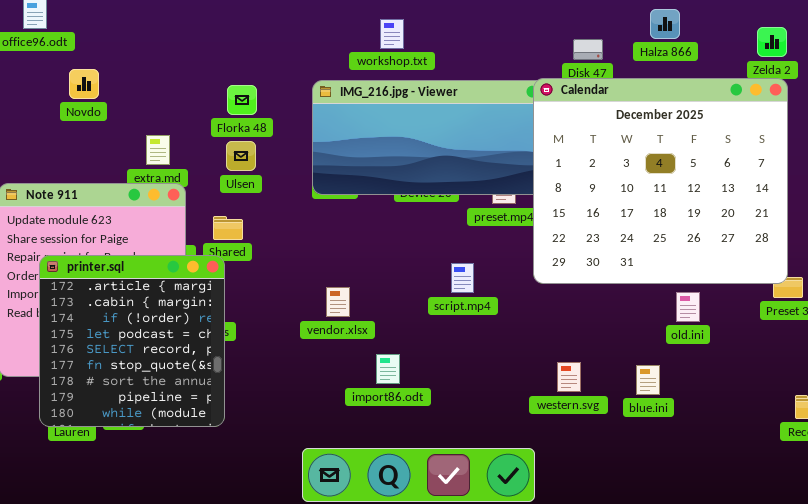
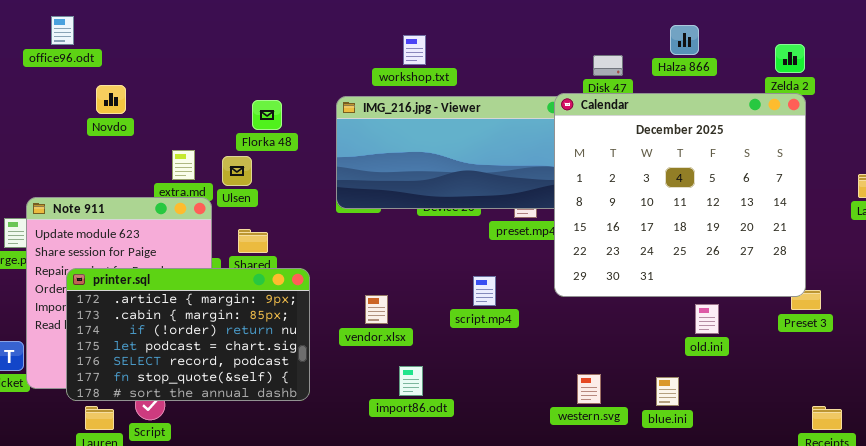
Ulsen: [226,141,256,171] -> [222,156,252,186], moved
printer.sql: [39,255,225,427] -> [66,268,310,401], resized
vendor.xlsx: [326,287,350,317] -> [365,295,388,324], moved

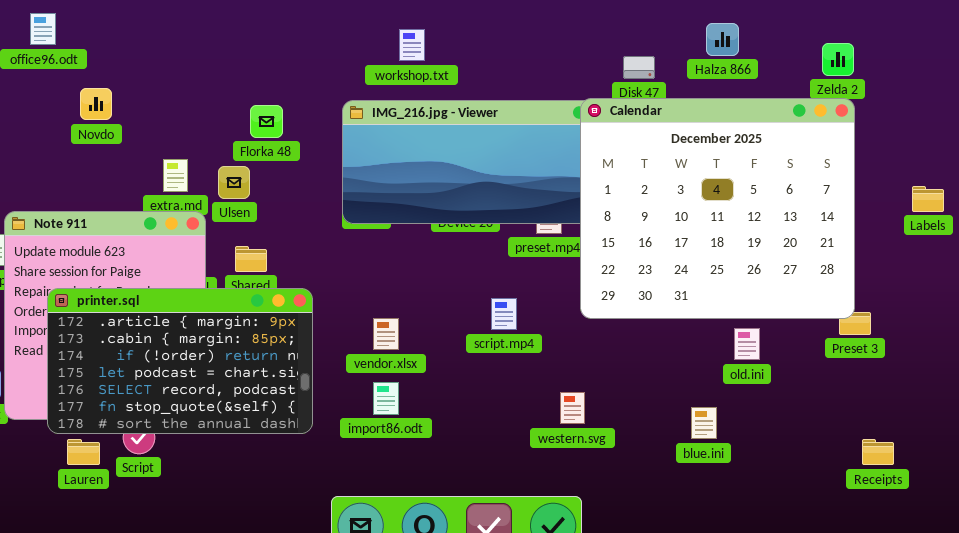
workshop.txt: [403,35,426,65] -> [399,29,425,61], moved
import86.odt: [399,366,423,396] -> [373,382,399,415], moved
western.svg: [577,374,601,404] -> [560,392,585,424], moved

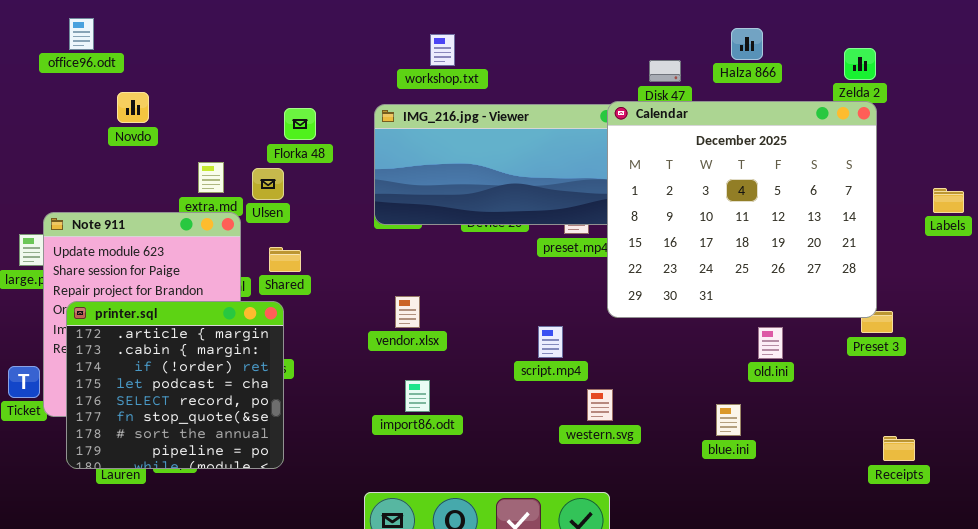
printer.sql: [47,288,313,434] -> [66,301,284,469], moved, resized
script.mp4: [491,298,517,330] -> [538,326,563,358], moved
vendor.xlsx: [373,318,399,350] -> [395,296,420,328], moved

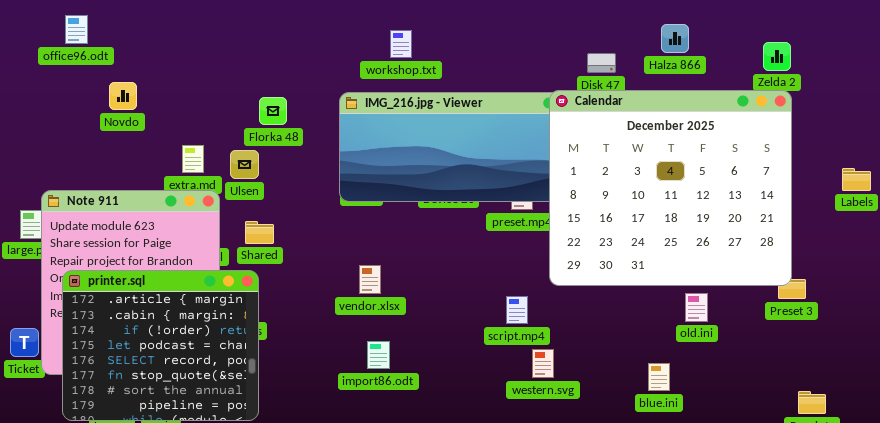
script.mp4: [538,326,563,358] -> [506,296,528,324], moved

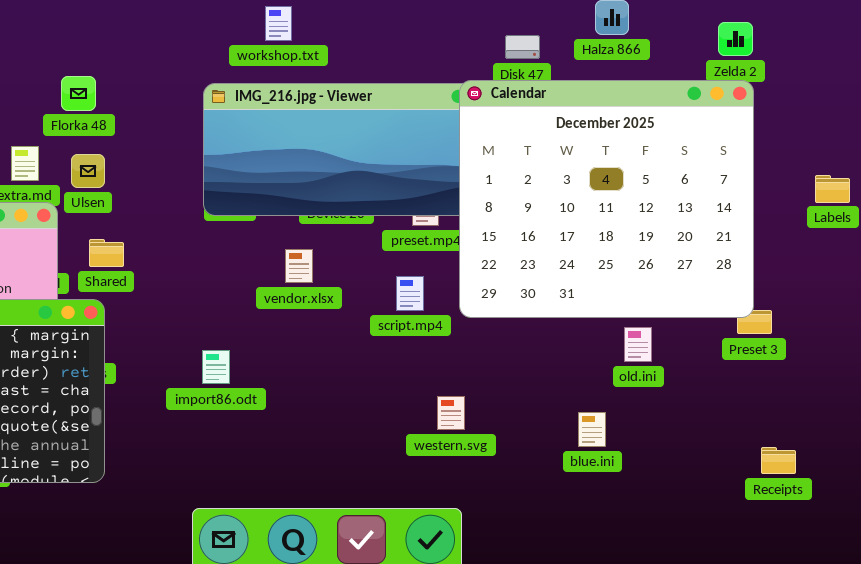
Florka 48: [259,97,287,125] -> [61,76,96,111], moved
vendor.xlsx: [359,265,381,294] -> [285,249,313,283], moved
script.mp4: [506,296,528,324] -> [396,276,424,311], moved
import86.odt: [367,341,390,369] -> [202,350,230,384], moved

